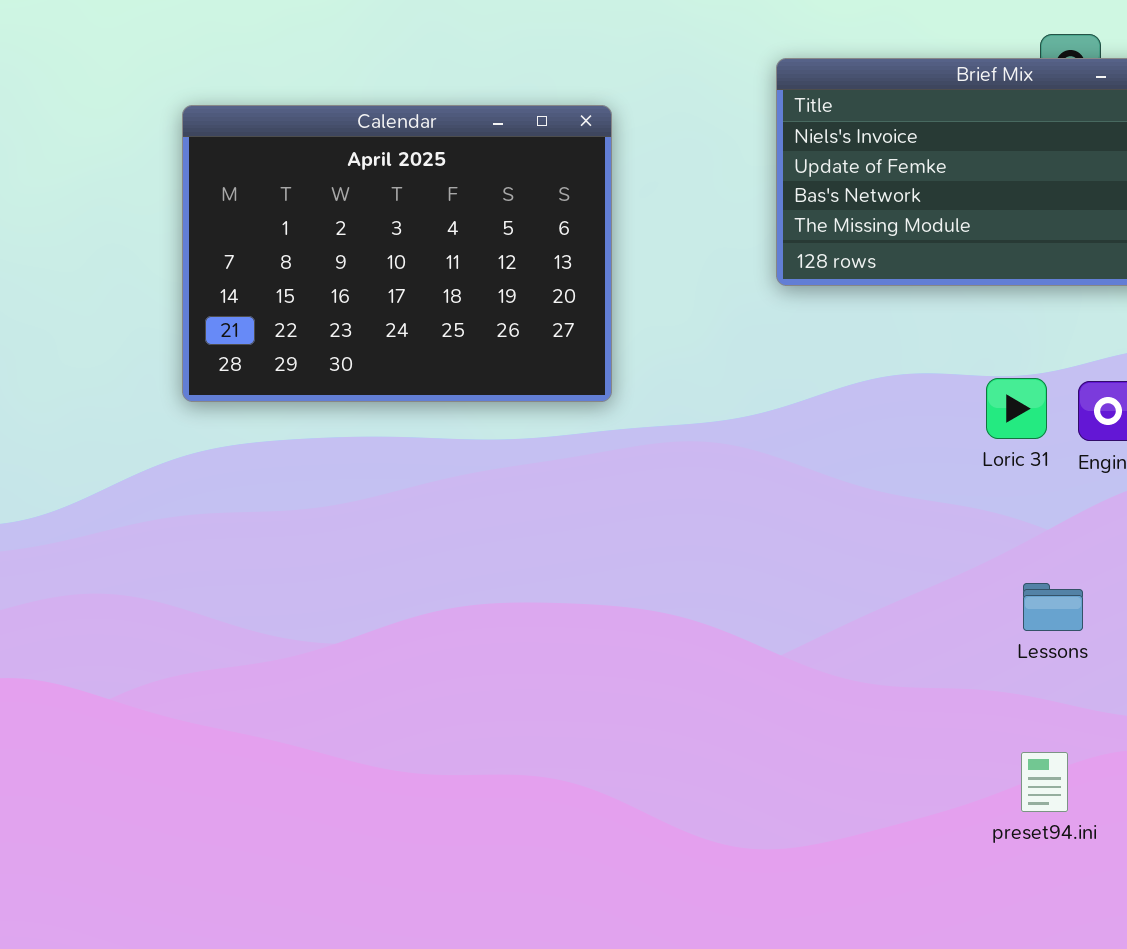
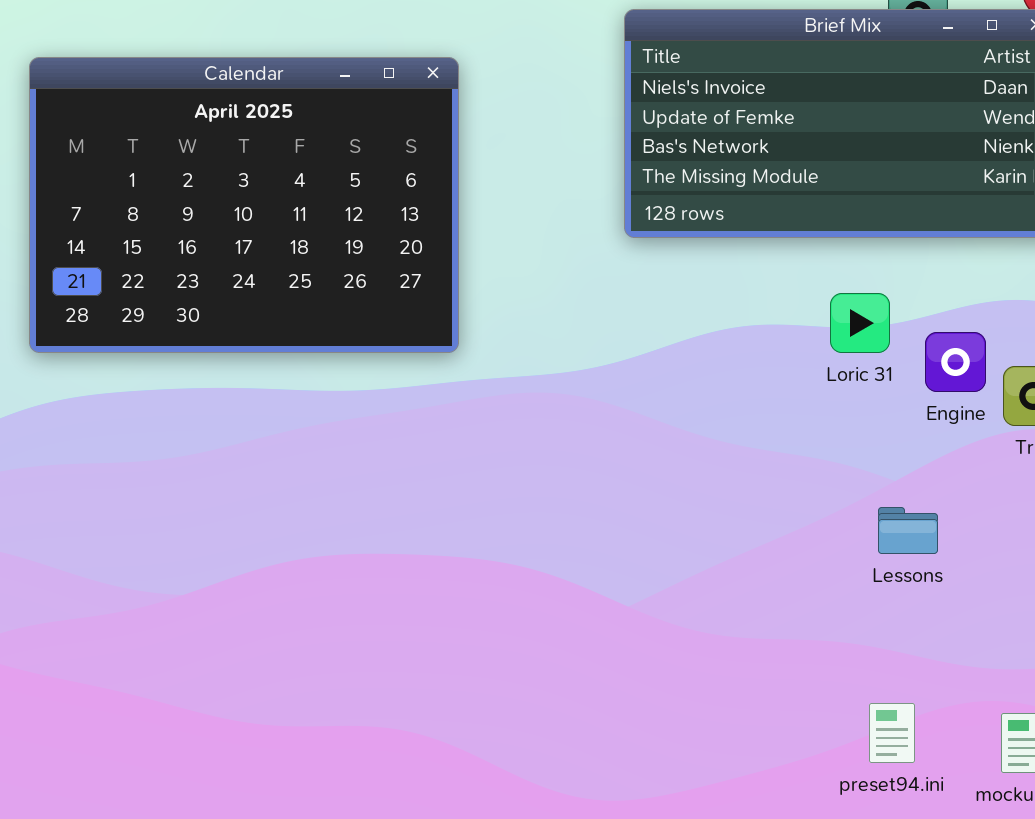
Loric 31: [986,378,1047,439] -> [830,293,890,353], moved
Lessons: [1023,583,1083,631] -> [878,507,938,554], moved

